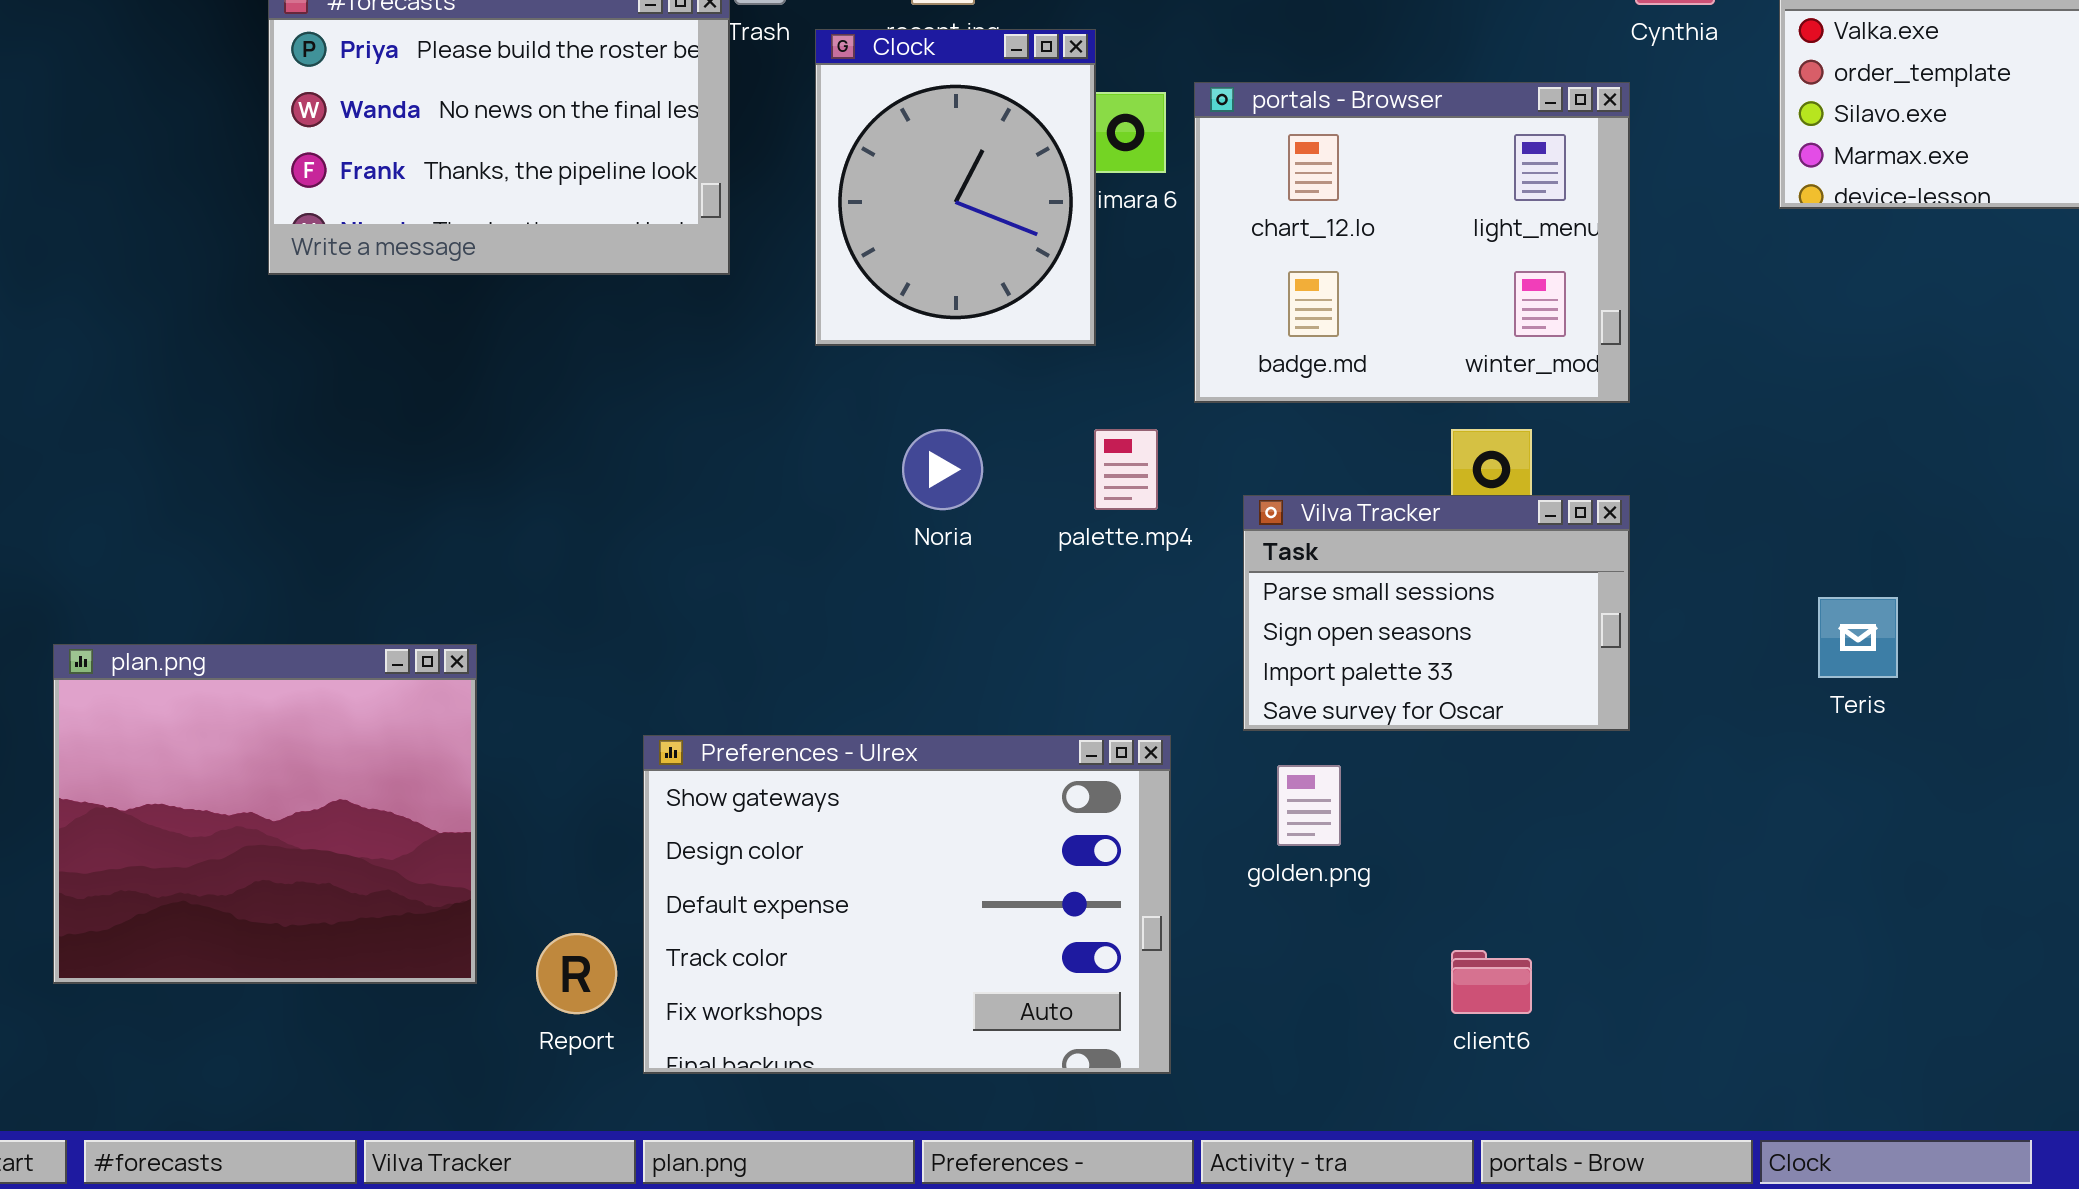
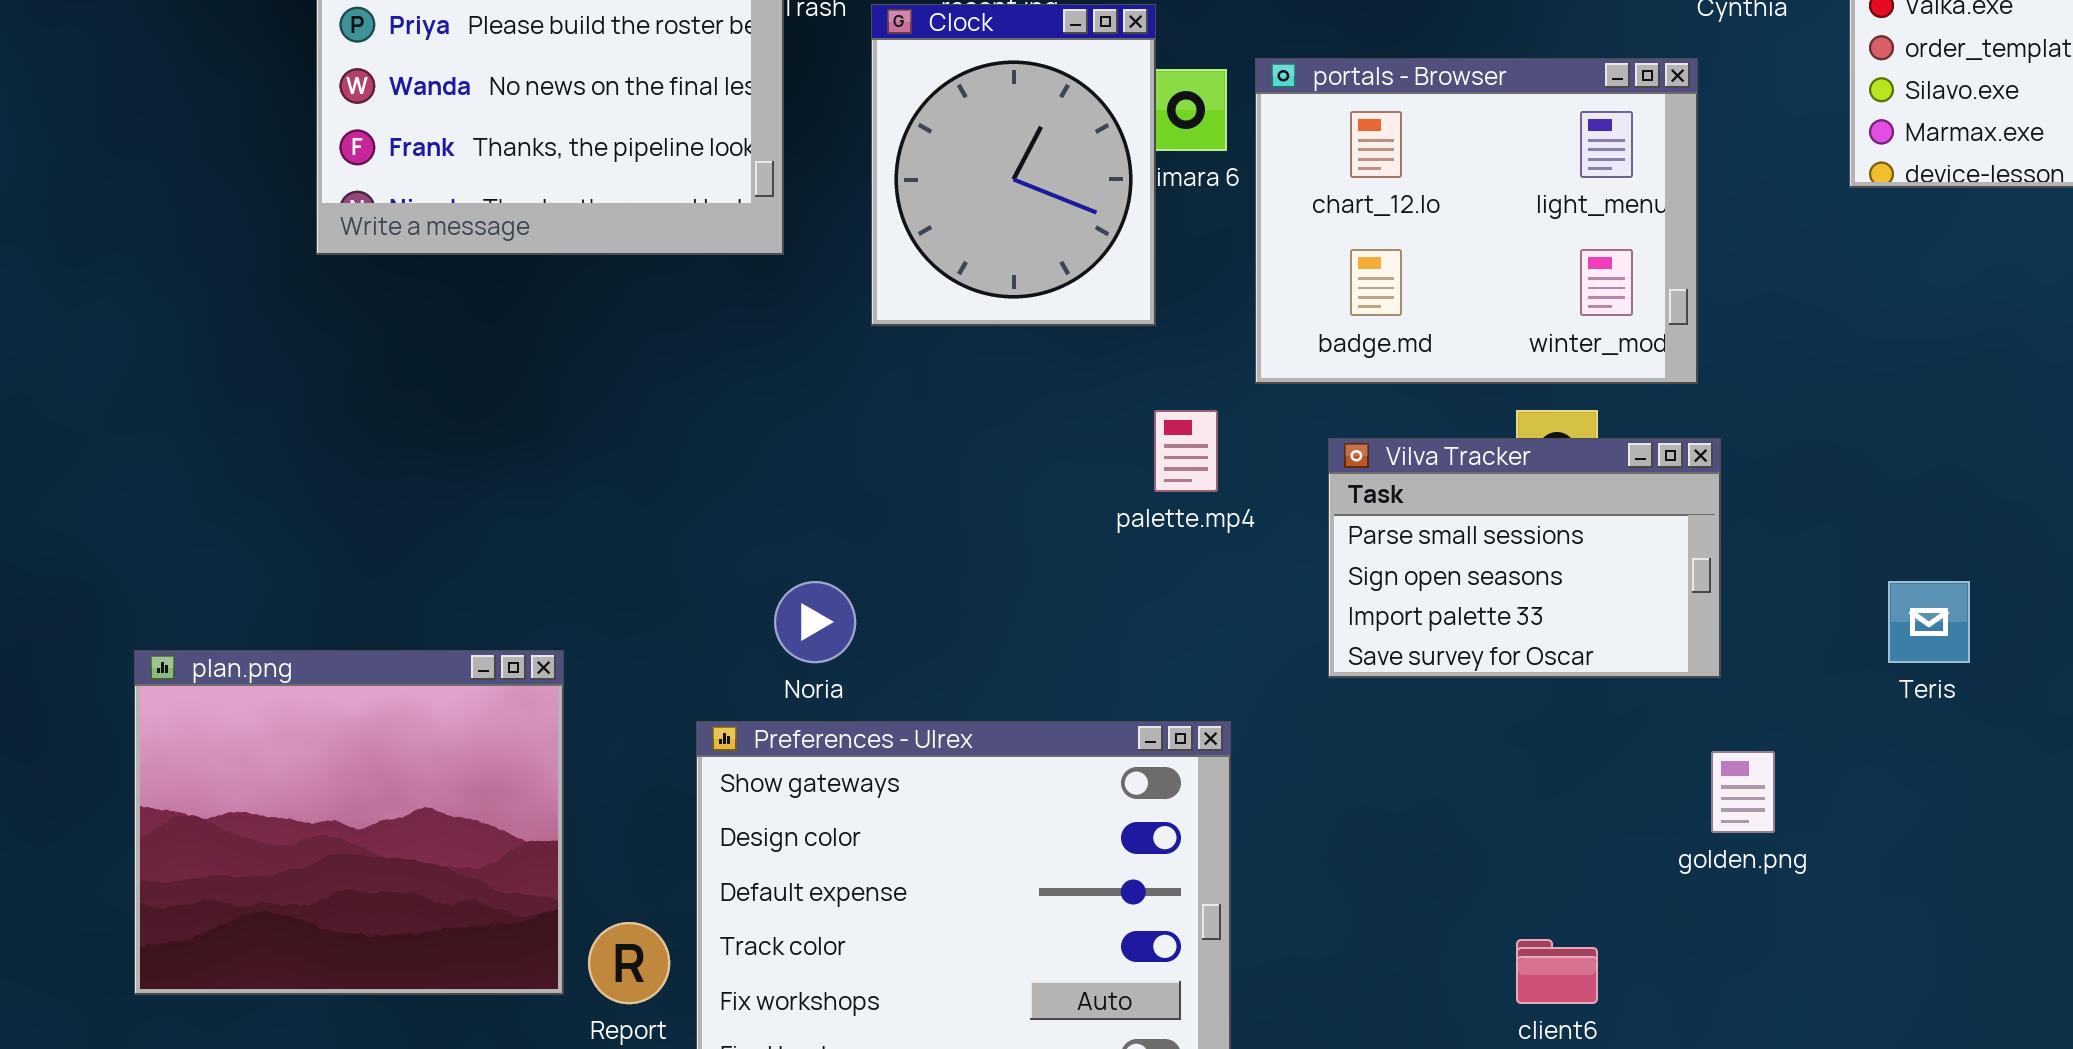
Noria: [902,429,983,510] -> [774,581,856,663], moved
Vilva Tracker: [1243,495,1630,731] -> [1328,438,1721,678], moved
plan.png: [53,644,477,984] -> [134,650,564,995], moved
golden.png: [1277,765,1341,846] -> [1711,751,1775,833], moved

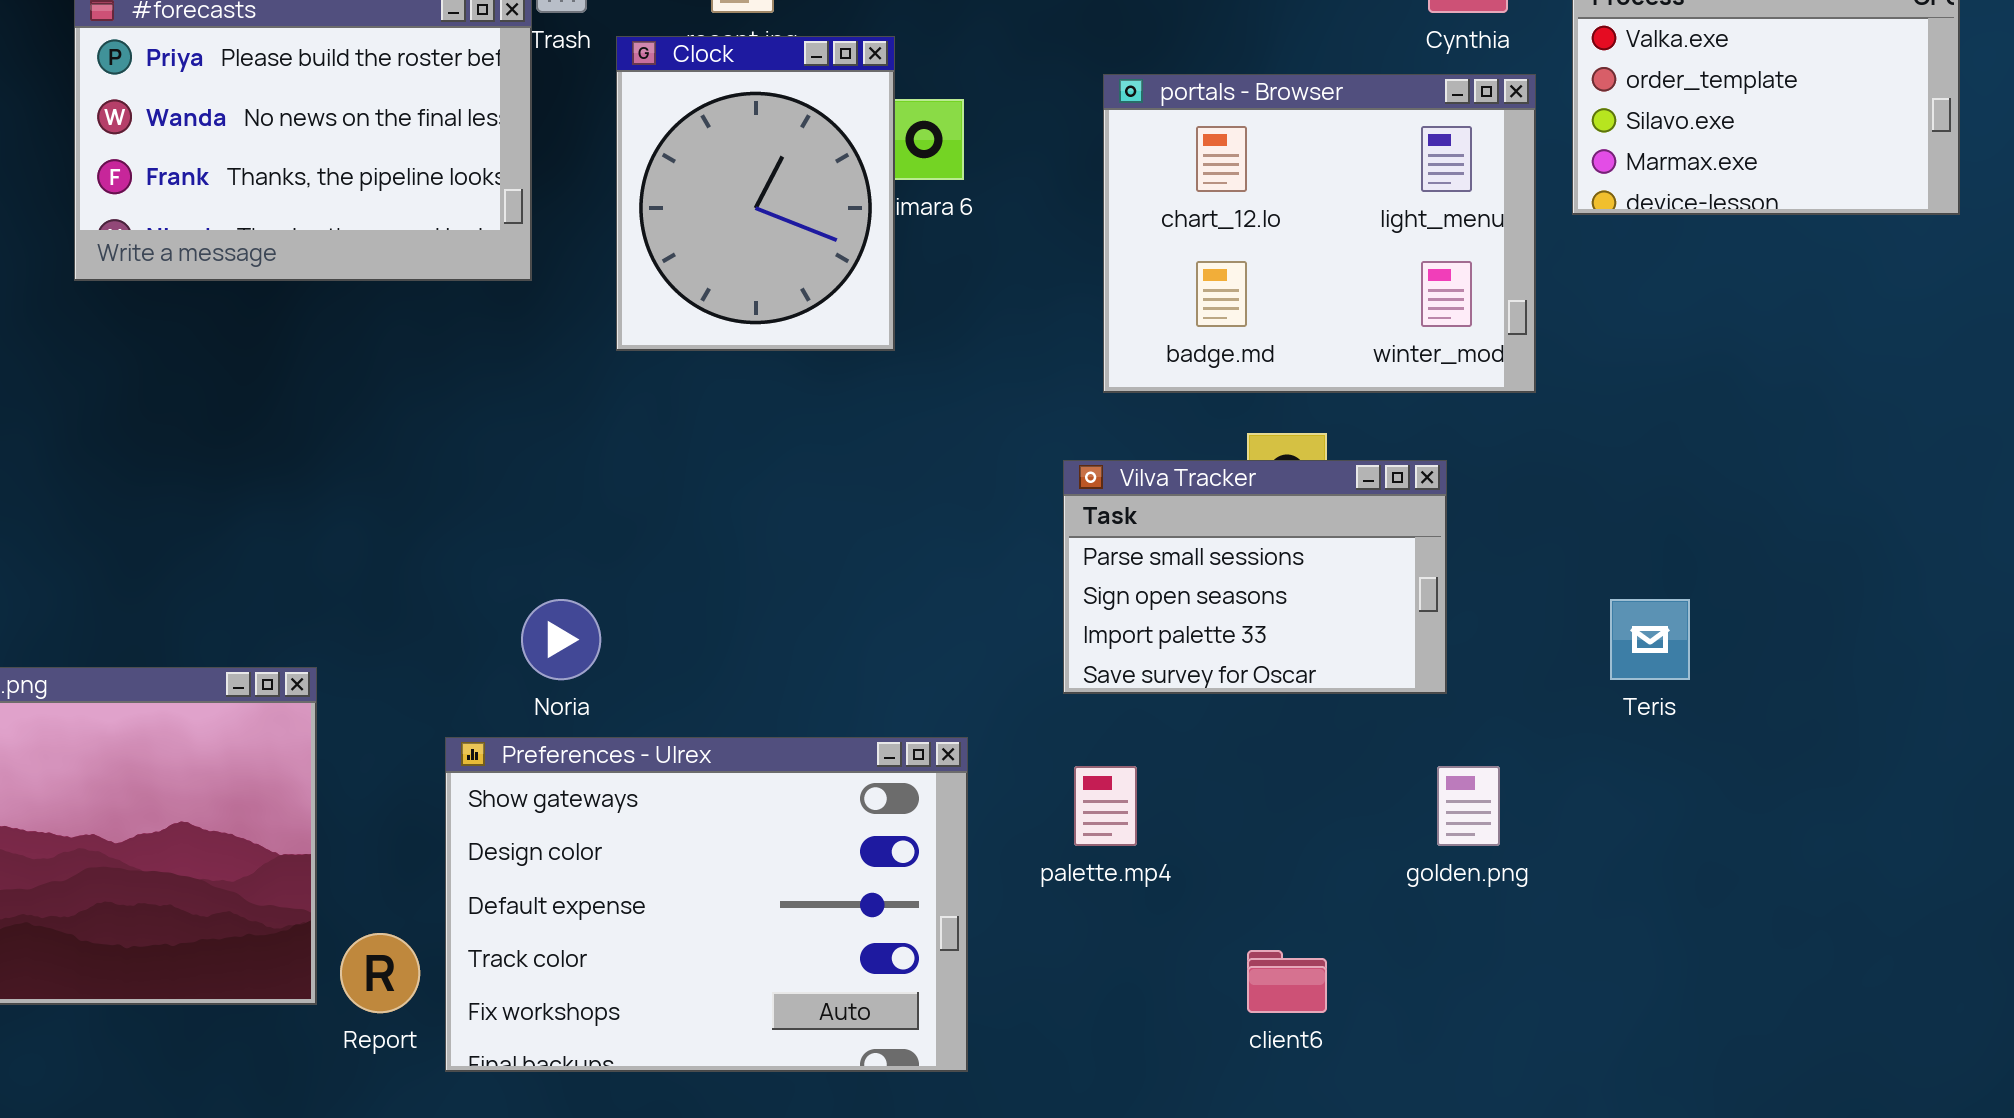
portals - Browser: [1255,58,1698,384] -> [1103,74,1536,393], moved
palette.mp4: [1154,410,1218,492] -> [1074,766,1137,846], moved

